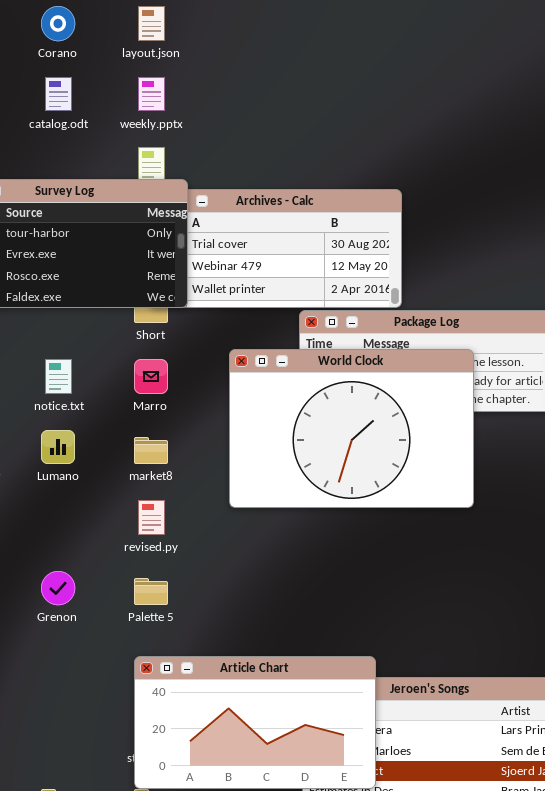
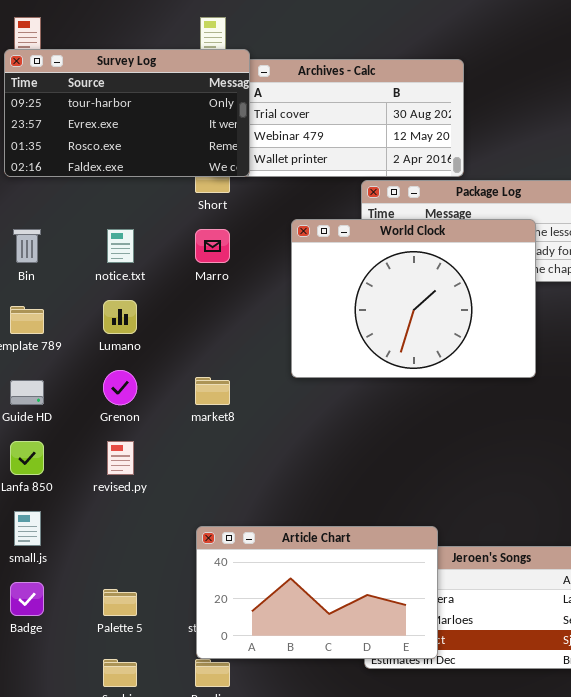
market8: [134,437,168,464] -> [195,377,230,405], moved
revised.py: [138,500,165,535] -> [107,441,134,475], moved
Grenon: [41,571,75,605] -> [103,370,137,405], moved
Palette 5: [134,578,168,605] -> [103,589,137,616], moved

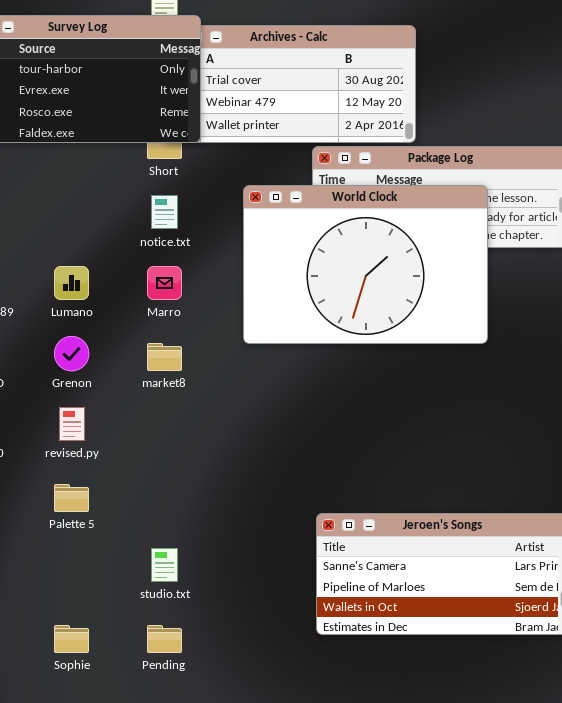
notice.txt: [107,229,134,263] -> [151,195,178,229], moved
Marro: [195,229,230,263] -> [147,266,182,300], moved
Article Chart: [196,526,438,659] -> none, closed
Palette 5: [103,589,137,616] -> [54,484,89,512], moved

